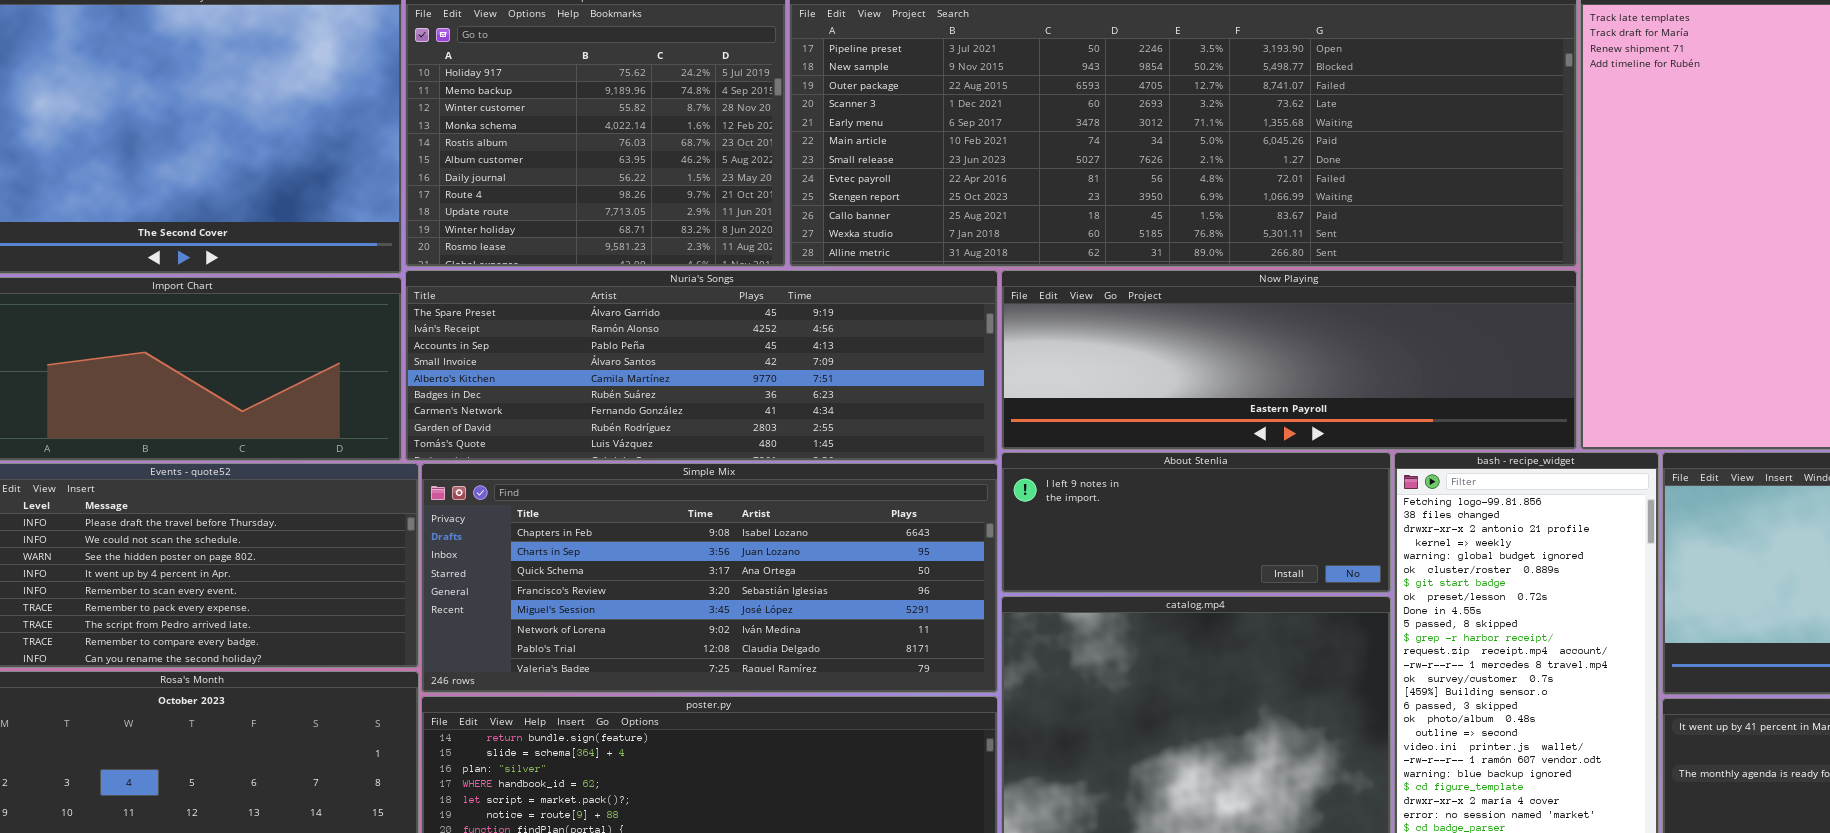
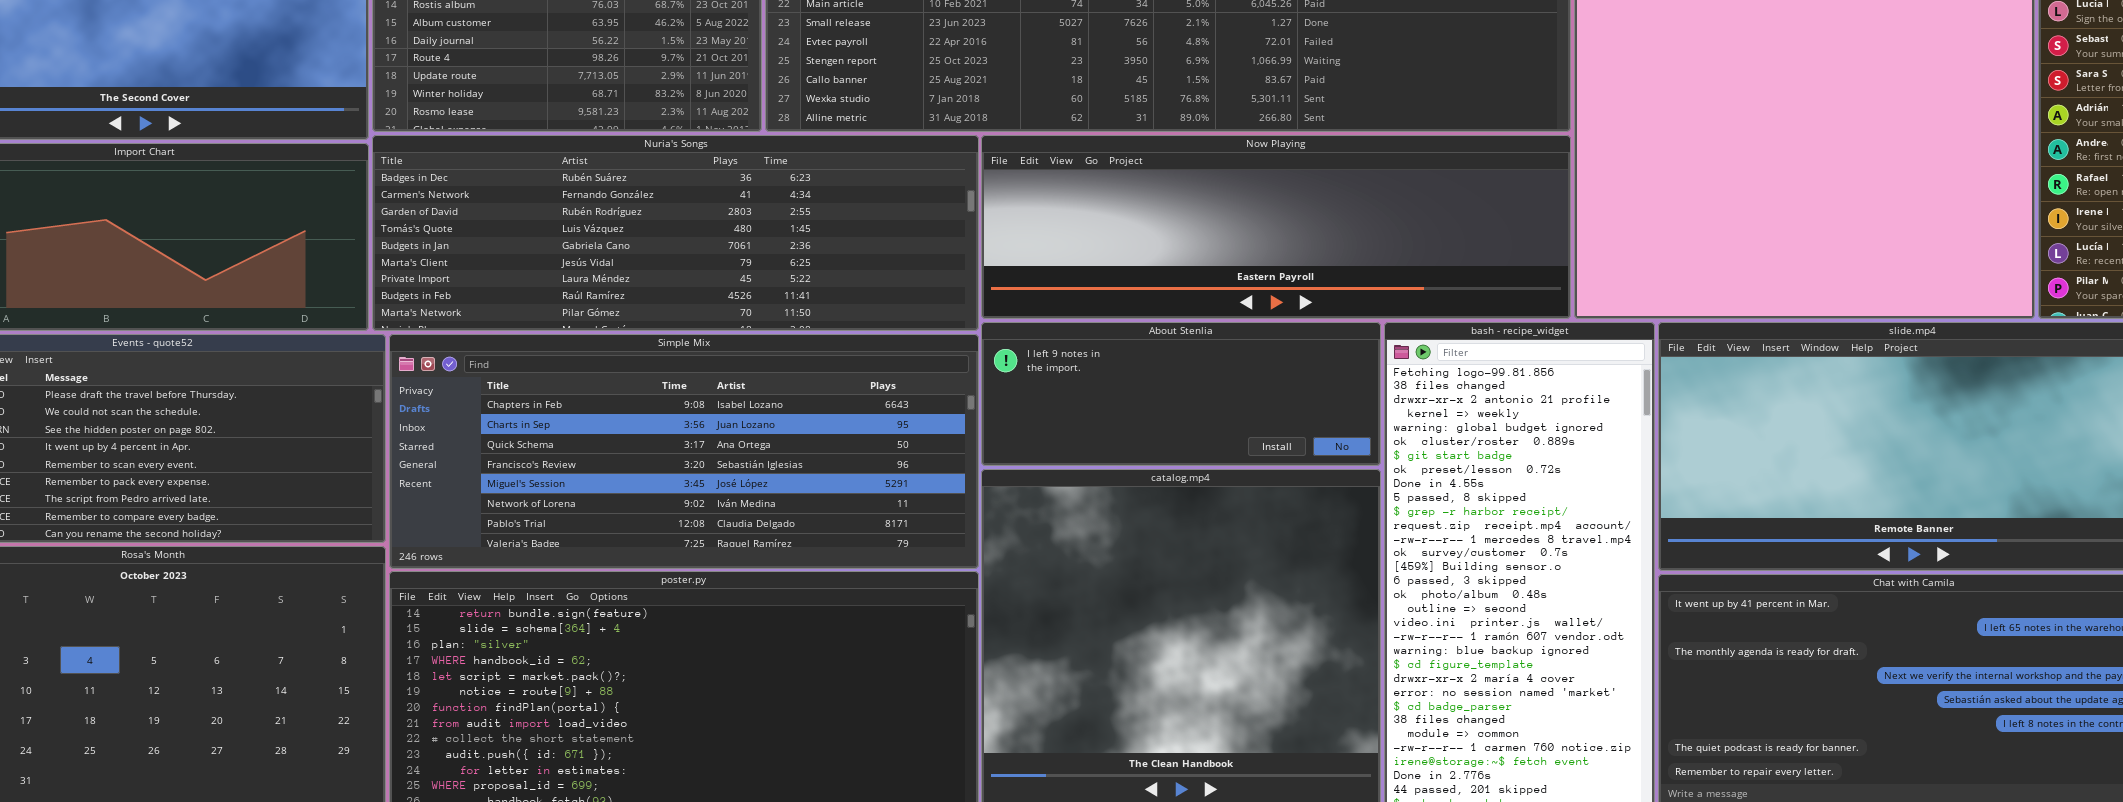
Nuria's Songs: [405,270,998,461] -> [372,135,979,331], scrolled down 5 rows

